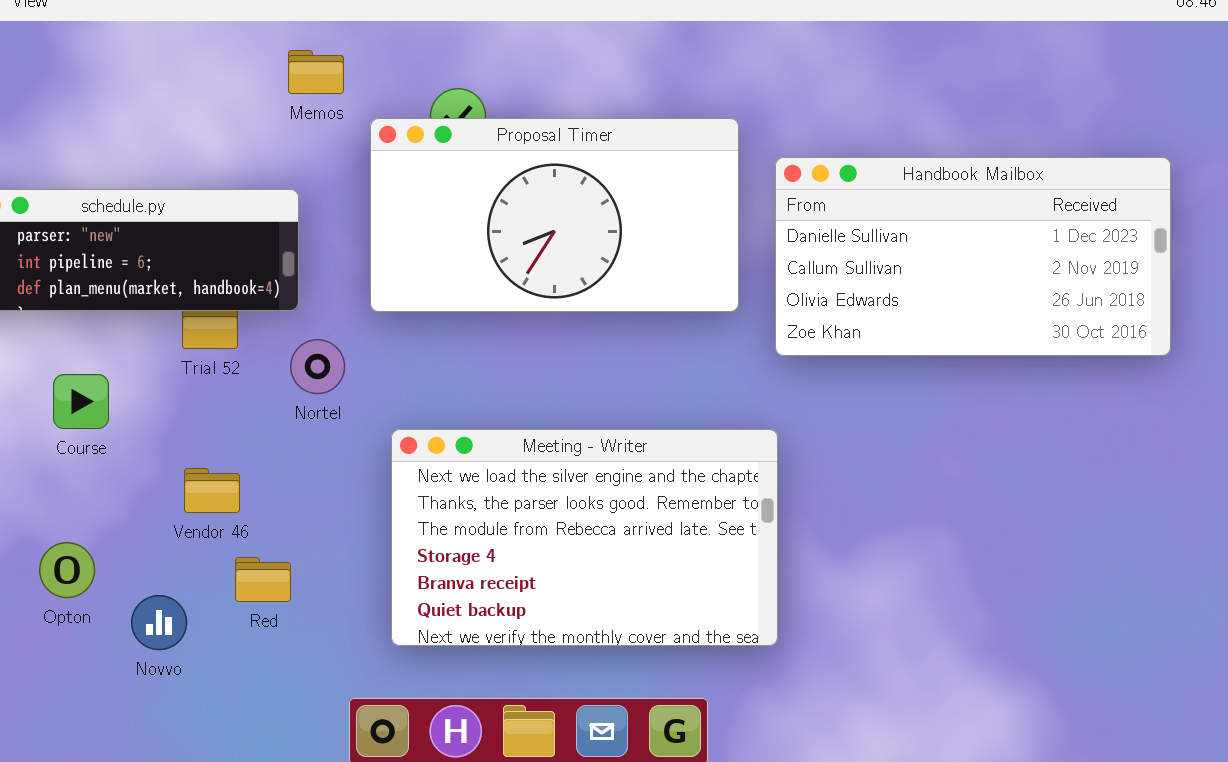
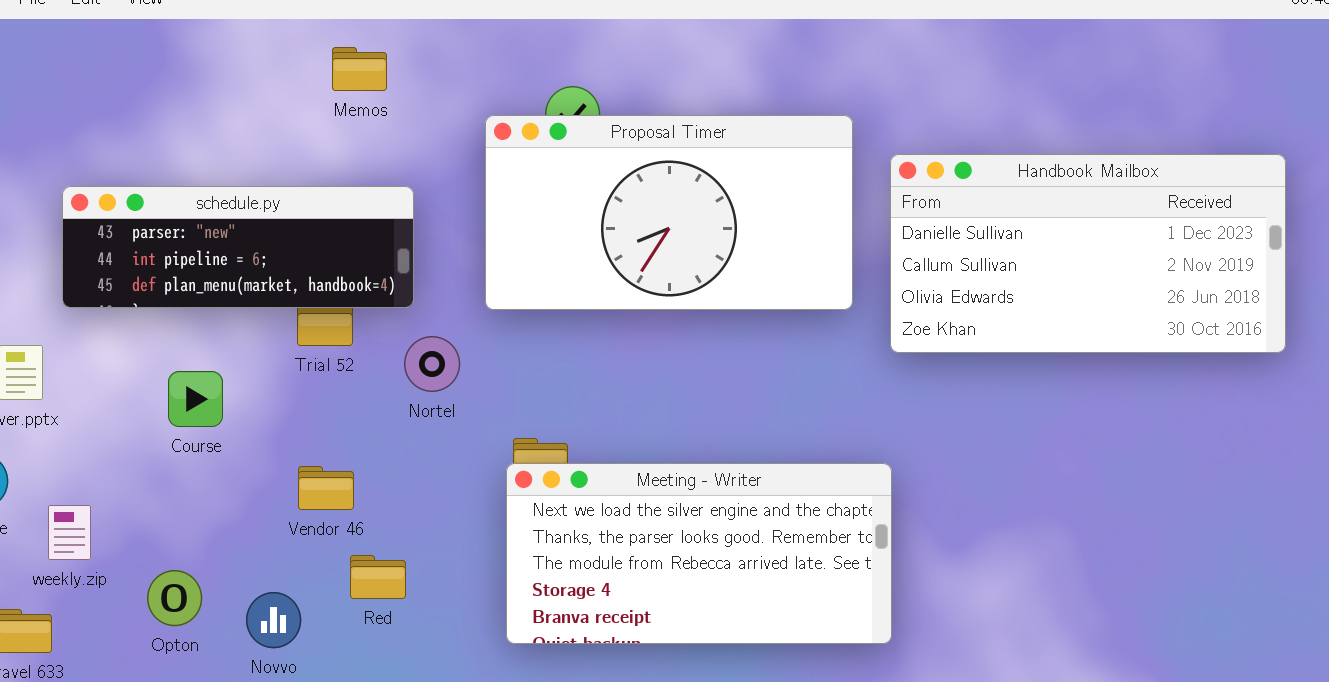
Memos: [288,50,344,94] -> [332,47,387,91], moved
Meeting - Writer: [391,429,778,646] -> [506,463,892,644], resized
Opton: [39,542,95,598] -> [147,570,202,626], moved

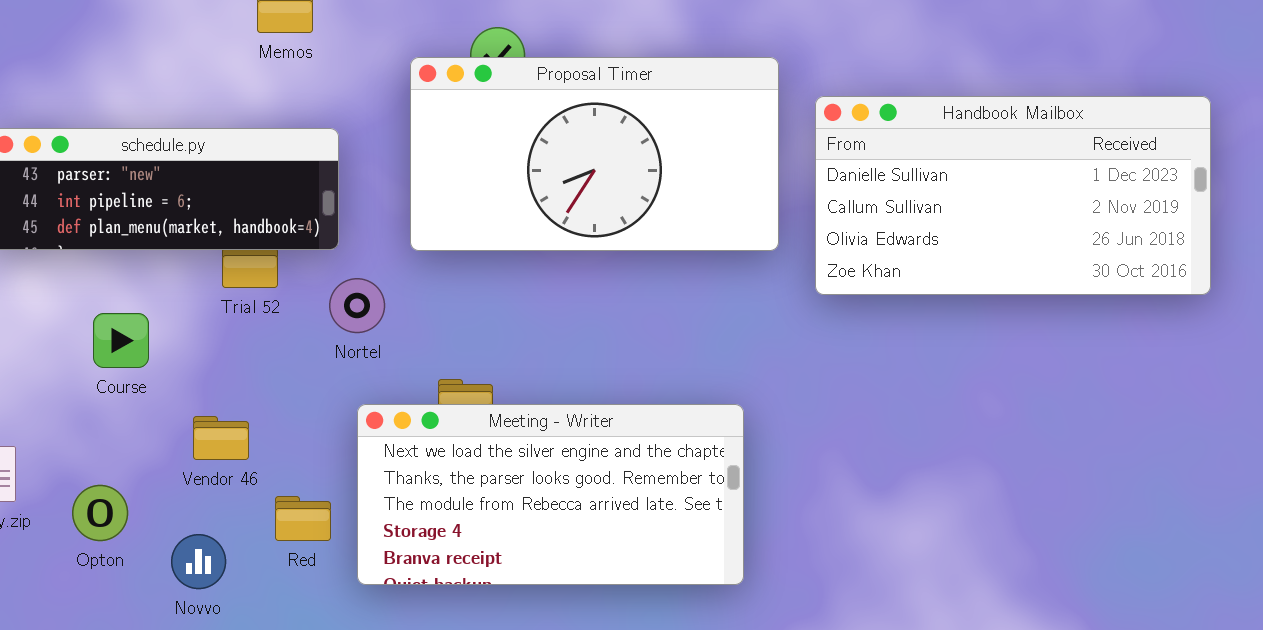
Meeting - Writer: [506,463,892,644] -> [357,404,744,585], moved
Vendor 46: [298,466,354,510] -> [193,416,249,460], moved
Opton: [147,570,202,626] -> [72,485,128,541], moved

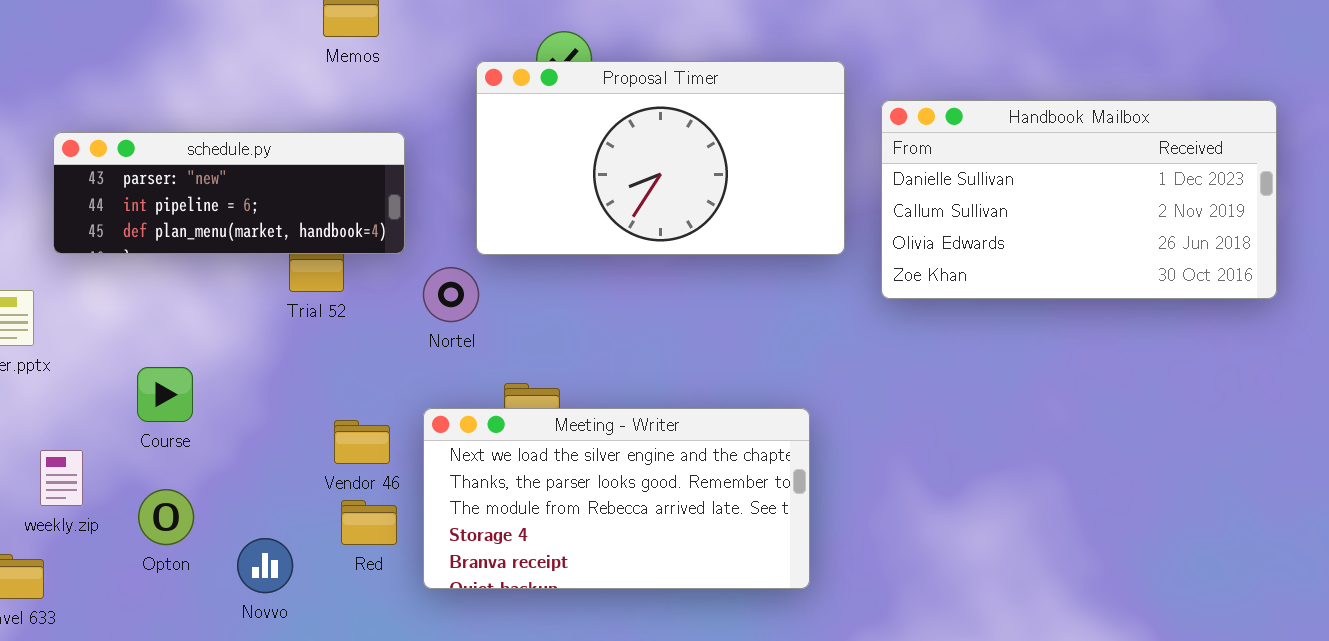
Nortel: [329,278,385,333] -> [423,267,479,322], moved
Course: [93,313,149,368] -> [137,367,193,422], moved
Vendor 46: [193,416,249,460] -> [334,420,390,464], moved

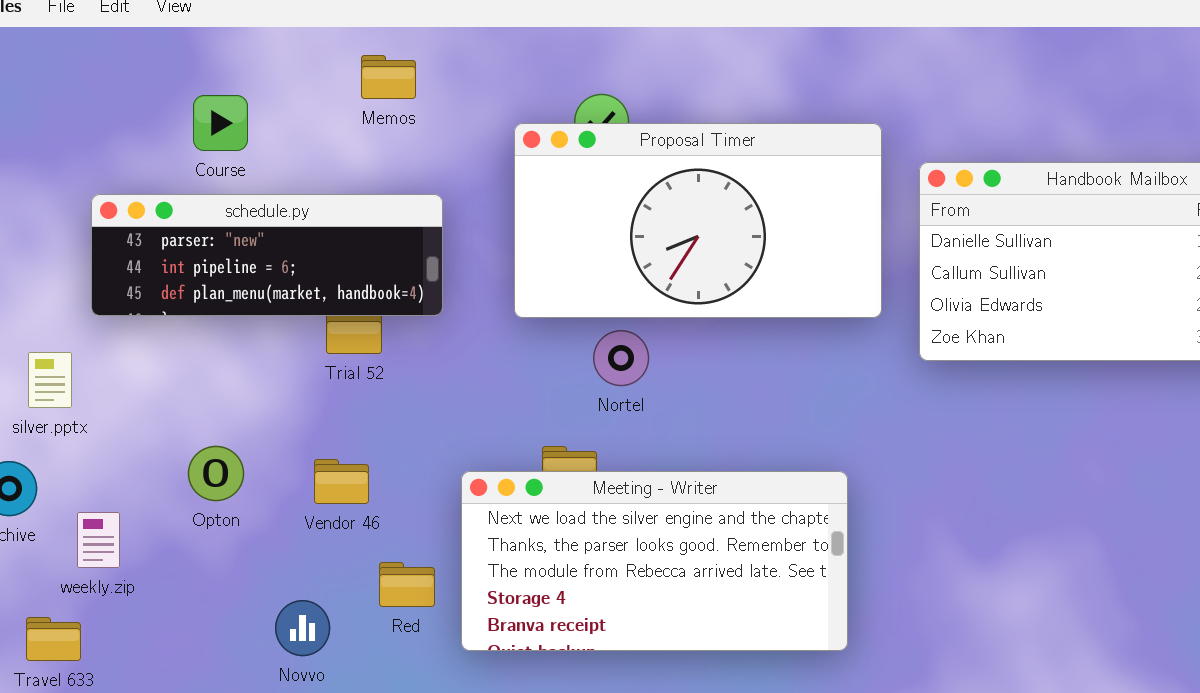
Nortel: [423,267,479,322] -> [593,330,649,386], moved
Course: [137,367,193,422] -> [193,95,248,151], moved
Vendor 46: [334,420,390,464] -> [314,459,369,504], moved
Opton: [138,489,194,545] -> [188,446,244,501], moved

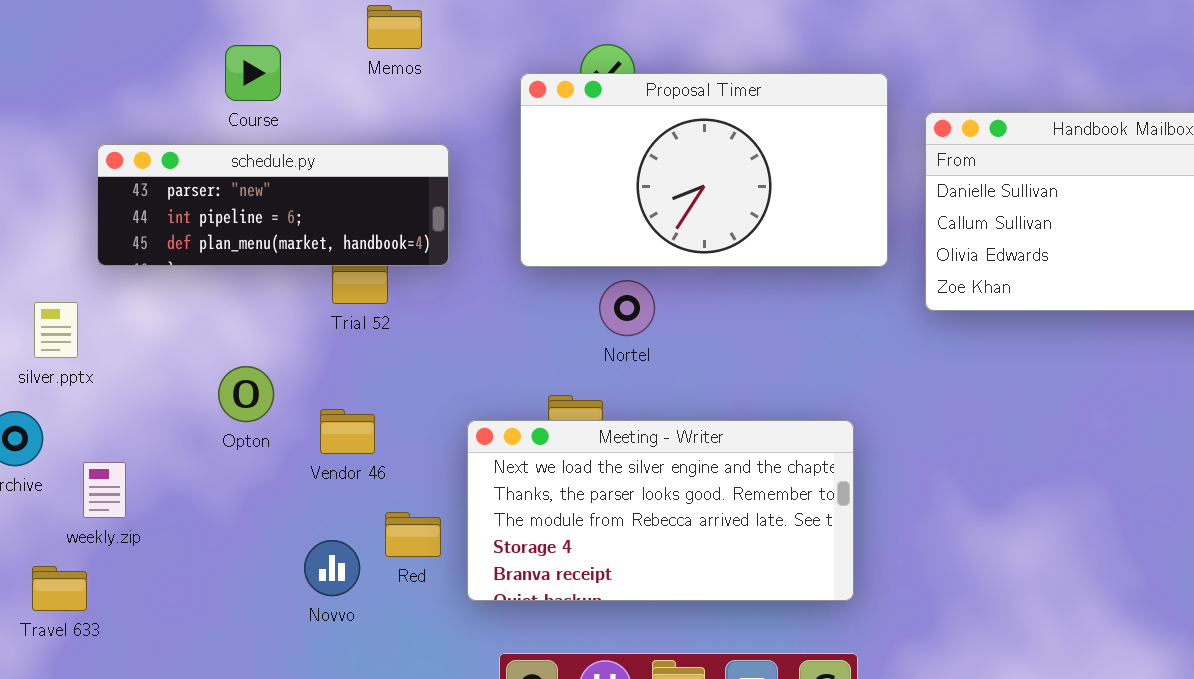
Course: [193,95,248,151] -> [225,45,281,101], moved
Opton: [188,446,244,501] -> [218,366,274,422], moved
Novvo: [275,600,330,656] -> [304,540,360,596], moved

